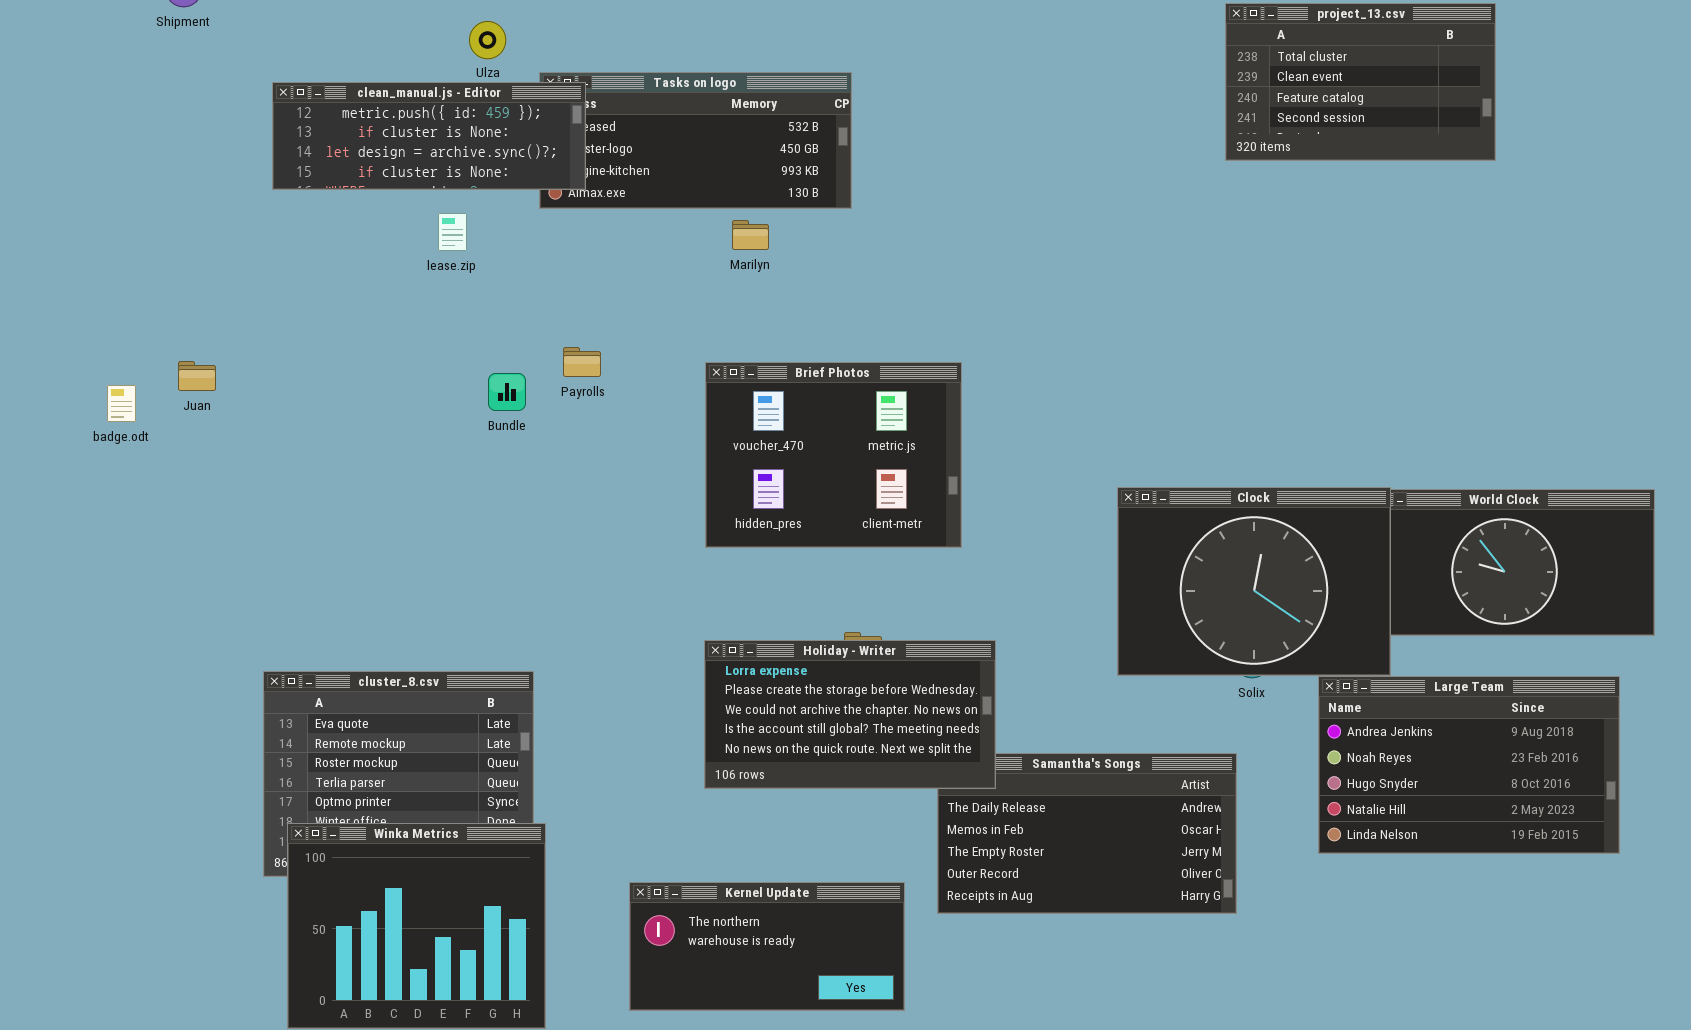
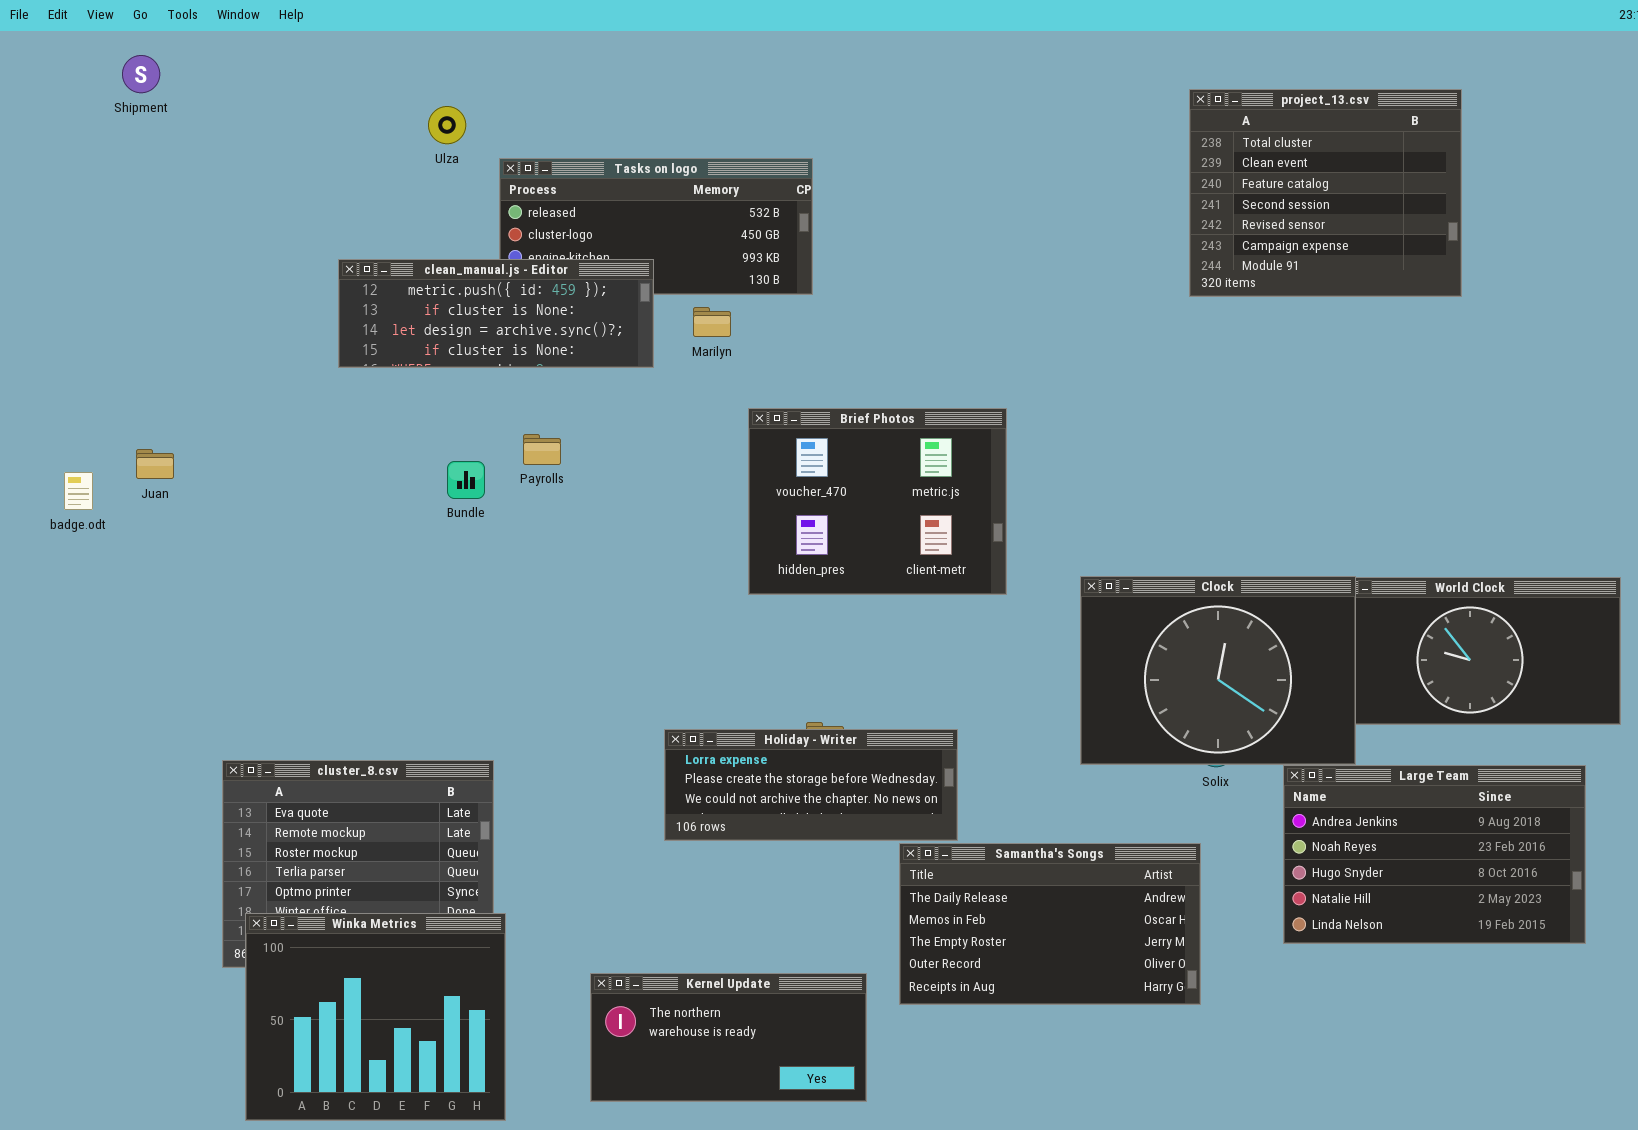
project_13.csv: [1225,3,1496,161] -> [1189,89,1462,297], resized
clean_manual.js - Editor: [272,82,586,190] -> [338,259,654,368], moved
Brief Photos: [705,362,962,548] -> [748,408,1007,595], moved
Holiday - Writer: [704,640,996,789] -> [664,729,958,841], resized

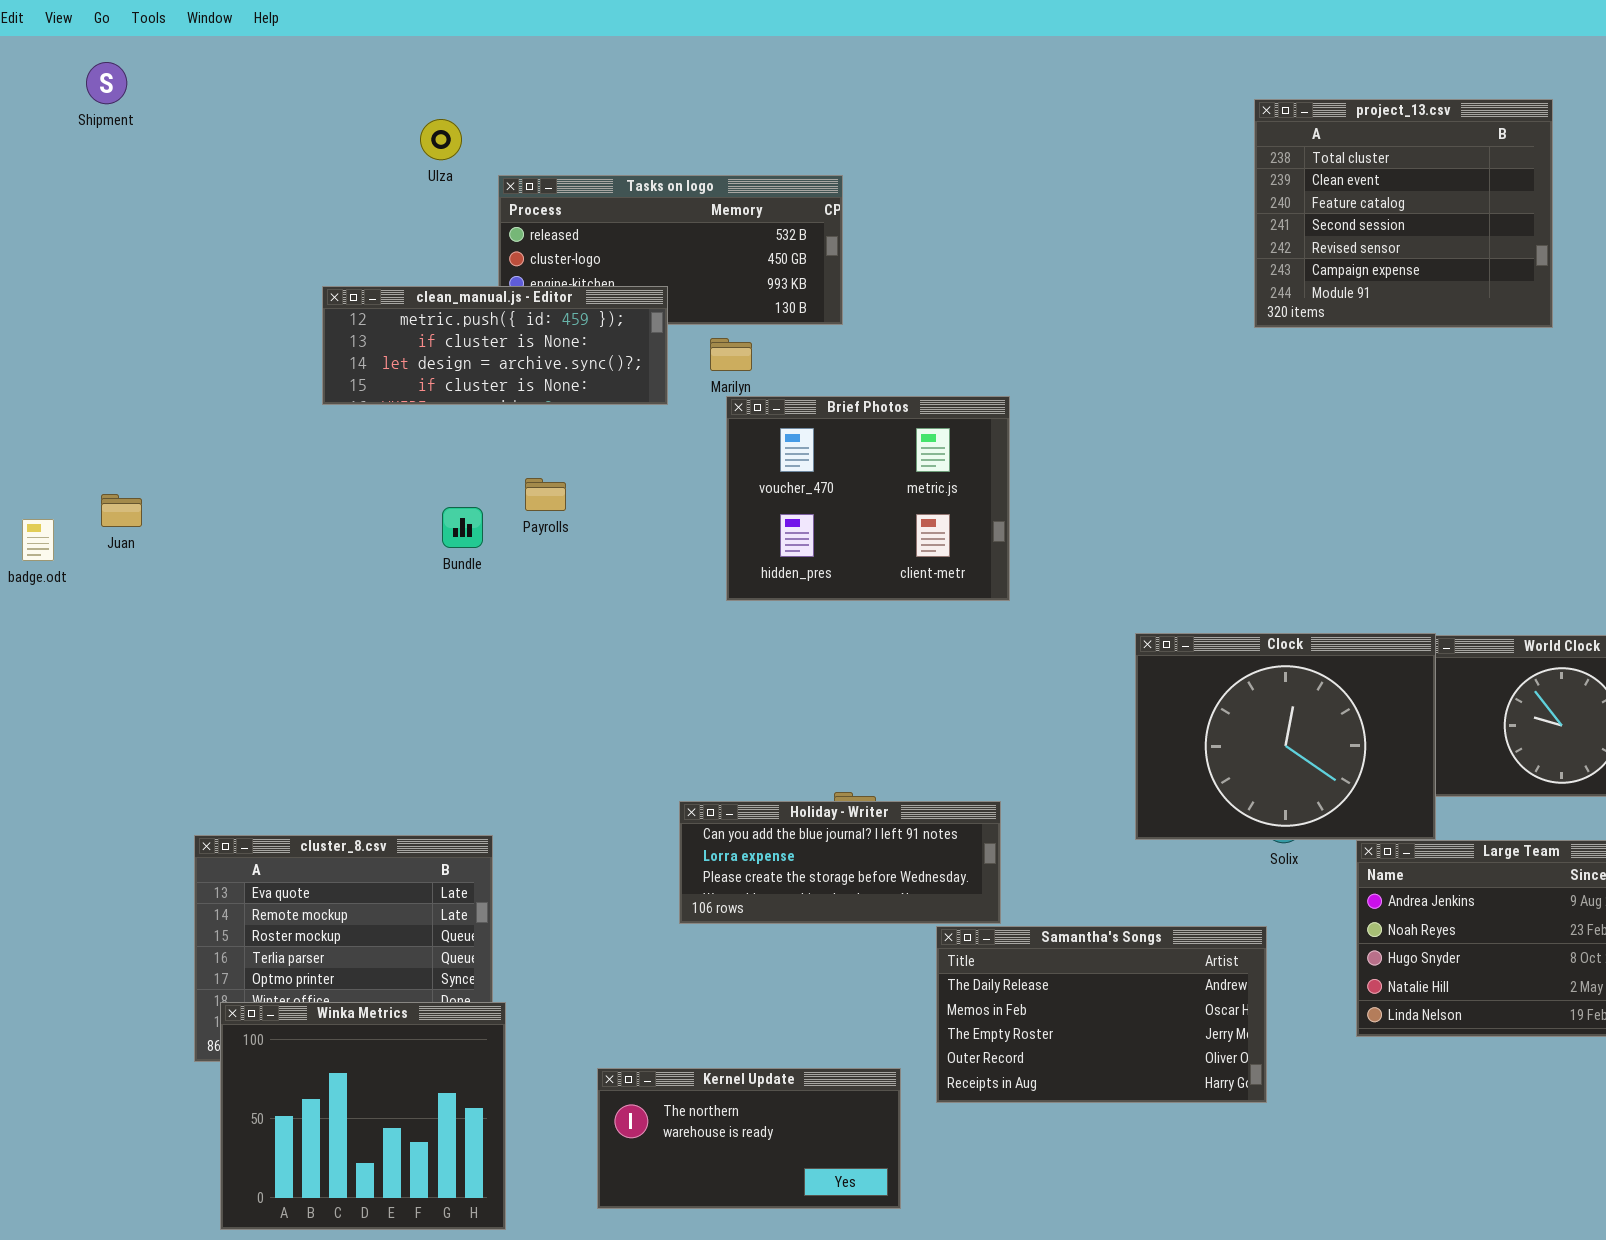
Brief Photos: [748,408,1007,595] -> [726,396,1010,601], moved
Holiday - Writer: [664,729,958,841] -> [679,801,1001,924], scrolled up 1 row

